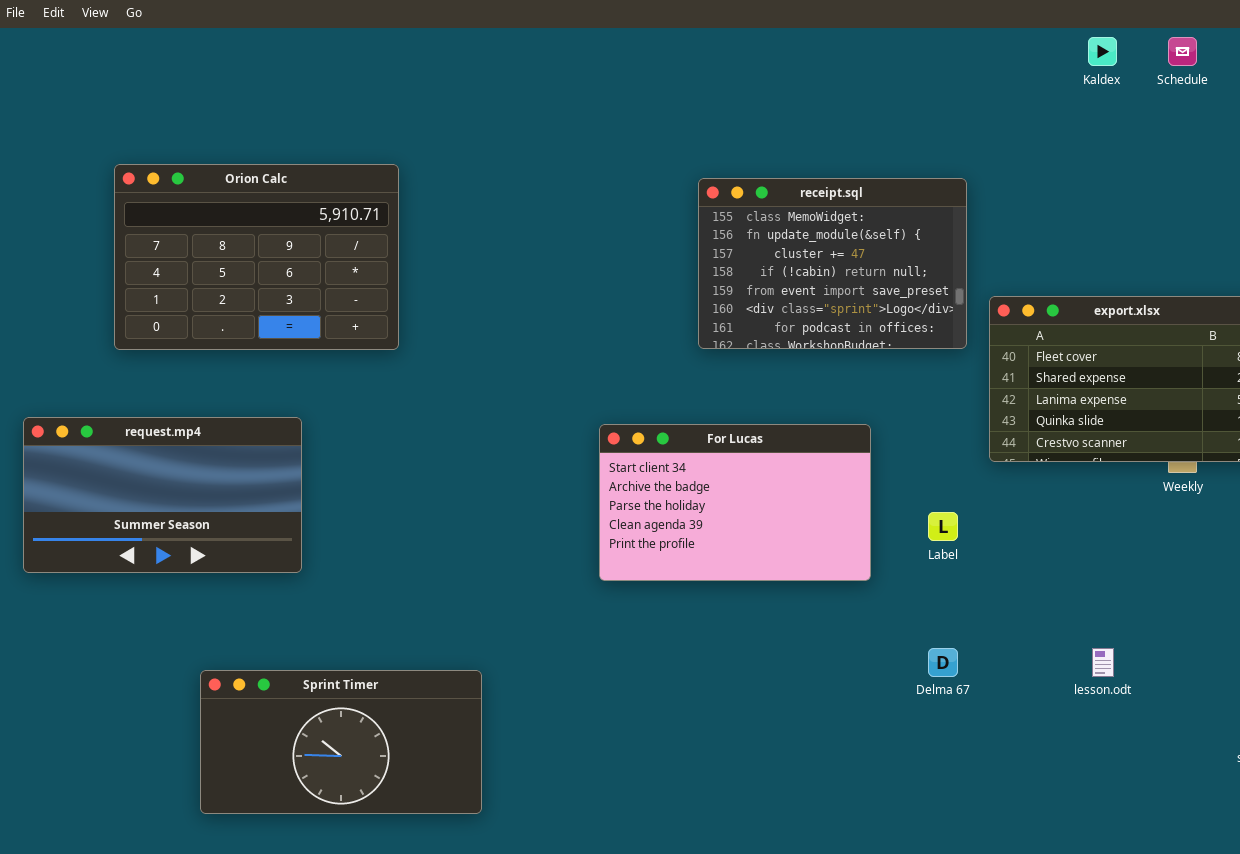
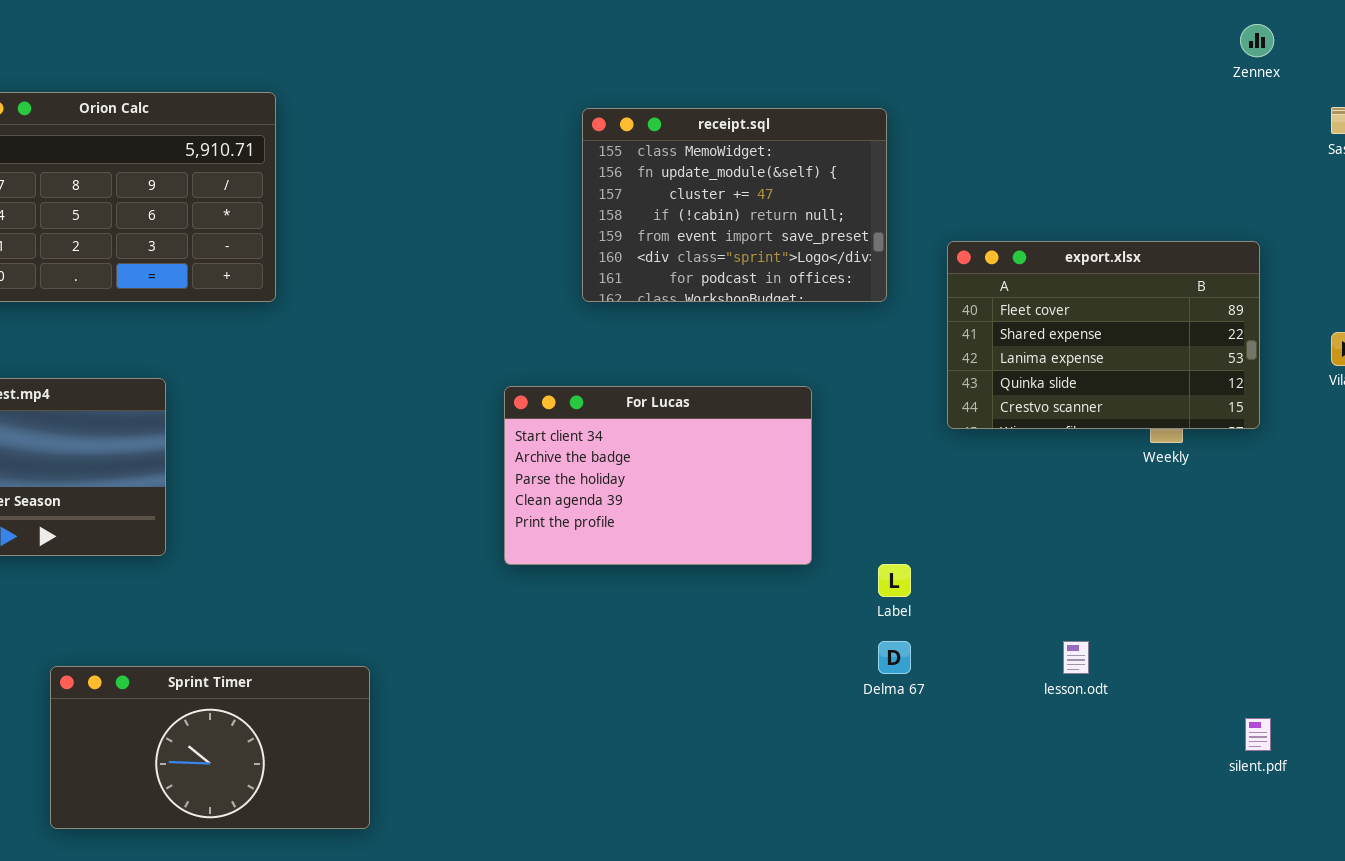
receipt.sql: [698,178,967,349] -> [582,108,887,302], moved
Label: [928,512,958,541] -> [878,564,911,597], moved

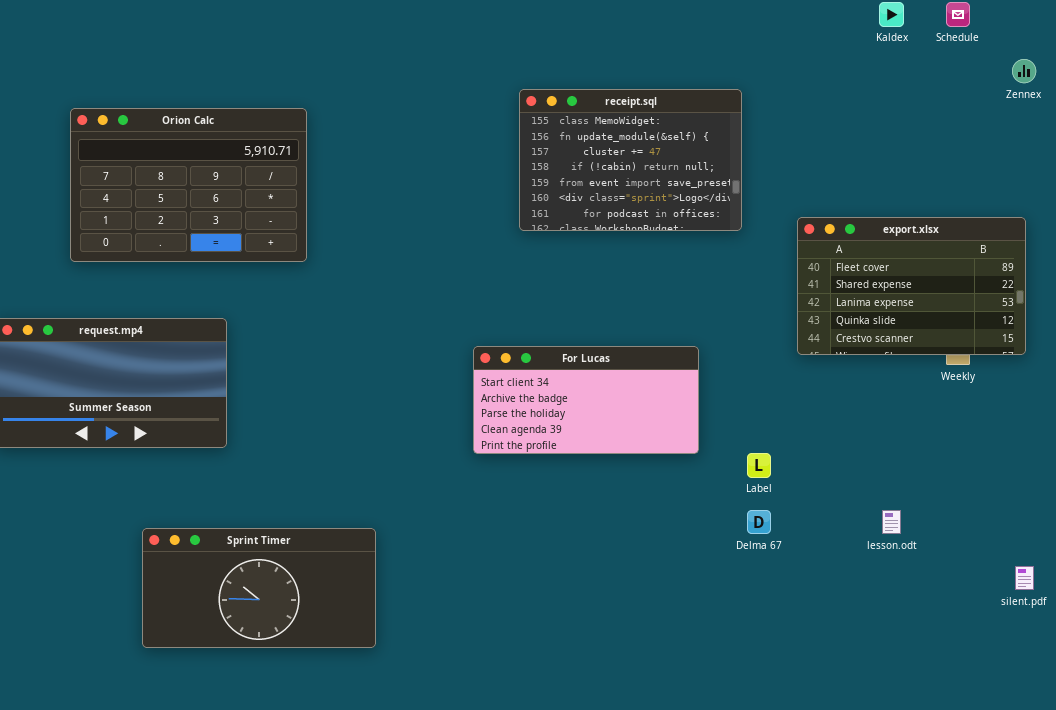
receipt.sql: [582,108,887,302] -> [519,89,742,231], moved
For Lucas: [504,386,812,565] -> [473,346,699,454], resized

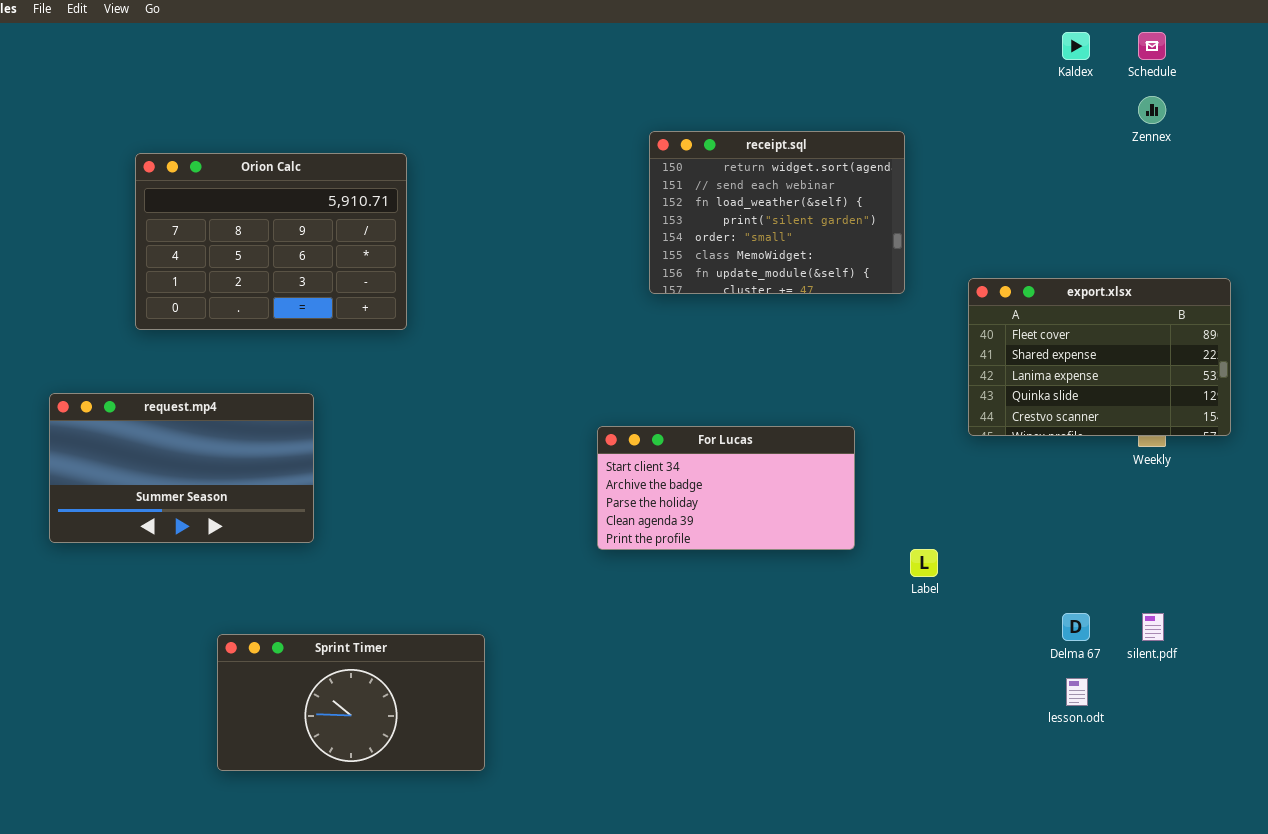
Zennex: [1012,59,1036,83] -> [1138,96,1166,124], moved
receipt.sql: [519,89,742,231] -> [649,131,905,294], scrolled up 5 rows
Delma 67: [747,510,771,534] -> [1062,613,1090,641], moved
lesson.odt: [882,510,901,534] -> [1066,678,1088,706], moved
silent.pdf: [1015,566,1034,590] -> [1142,613,1164,641], moved

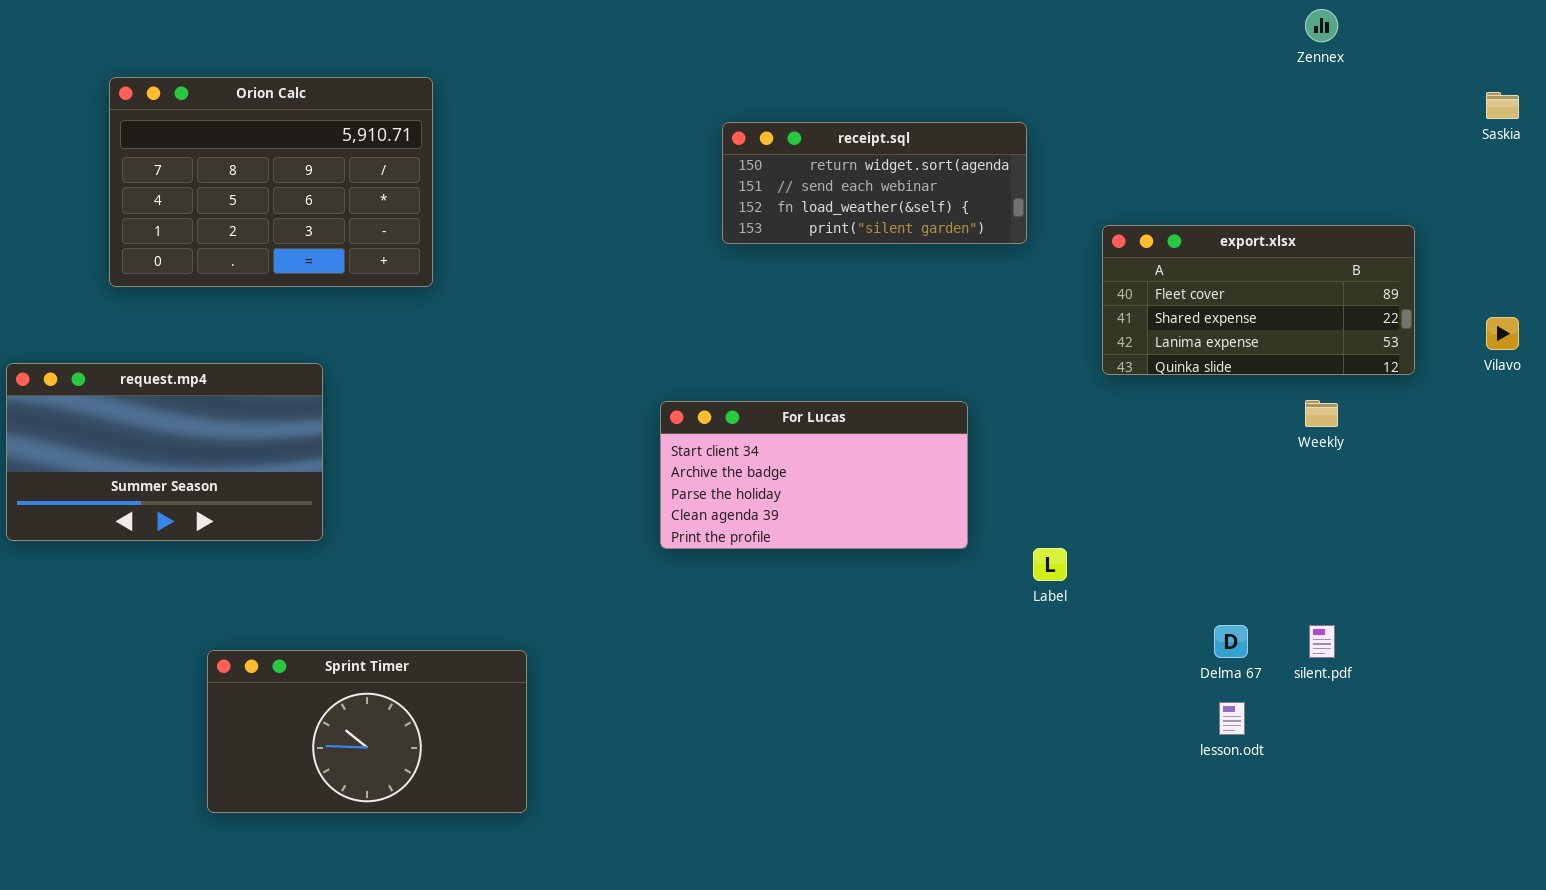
receipt.sql: [649,131,905,294] -> [722,122,1027,244], resized
export.xlsx: [968,278,1231,436] -> [1102,225,1415,375], resized

